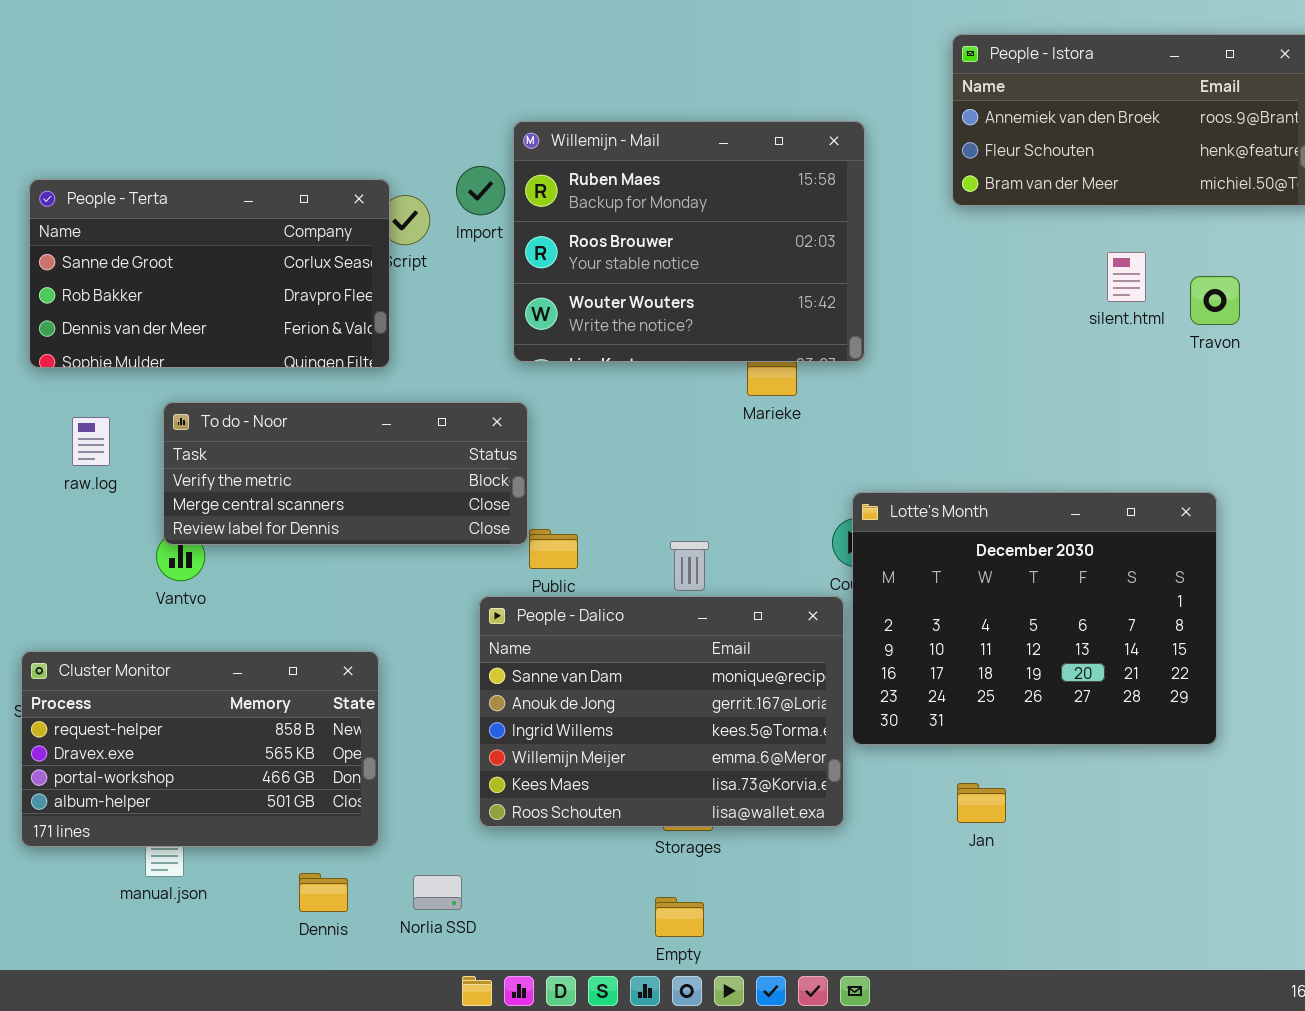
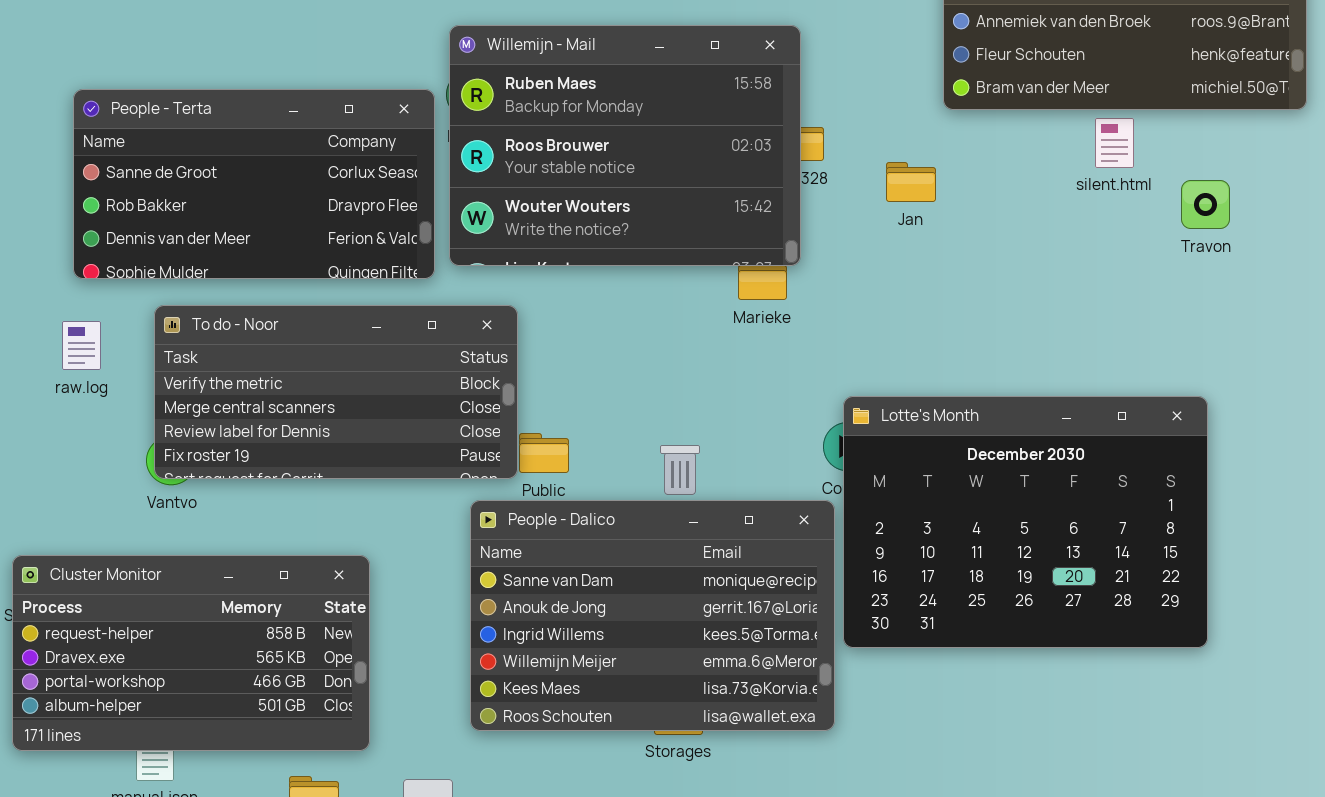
Willemijn - Mail: [513,121,865,362] -> [449,25,801,266], moved
People - Terta: [29,179,390,368] -> [73,89,435,279], moved
silent.html: [1107,252,1146,302] -> [1095,118,1134,168], moved
To do - Noor: [163,402,528,545] -> [154,305,518,479], resized
Jan: [957,783,1006,823] -> [886,162,936,202], moved

